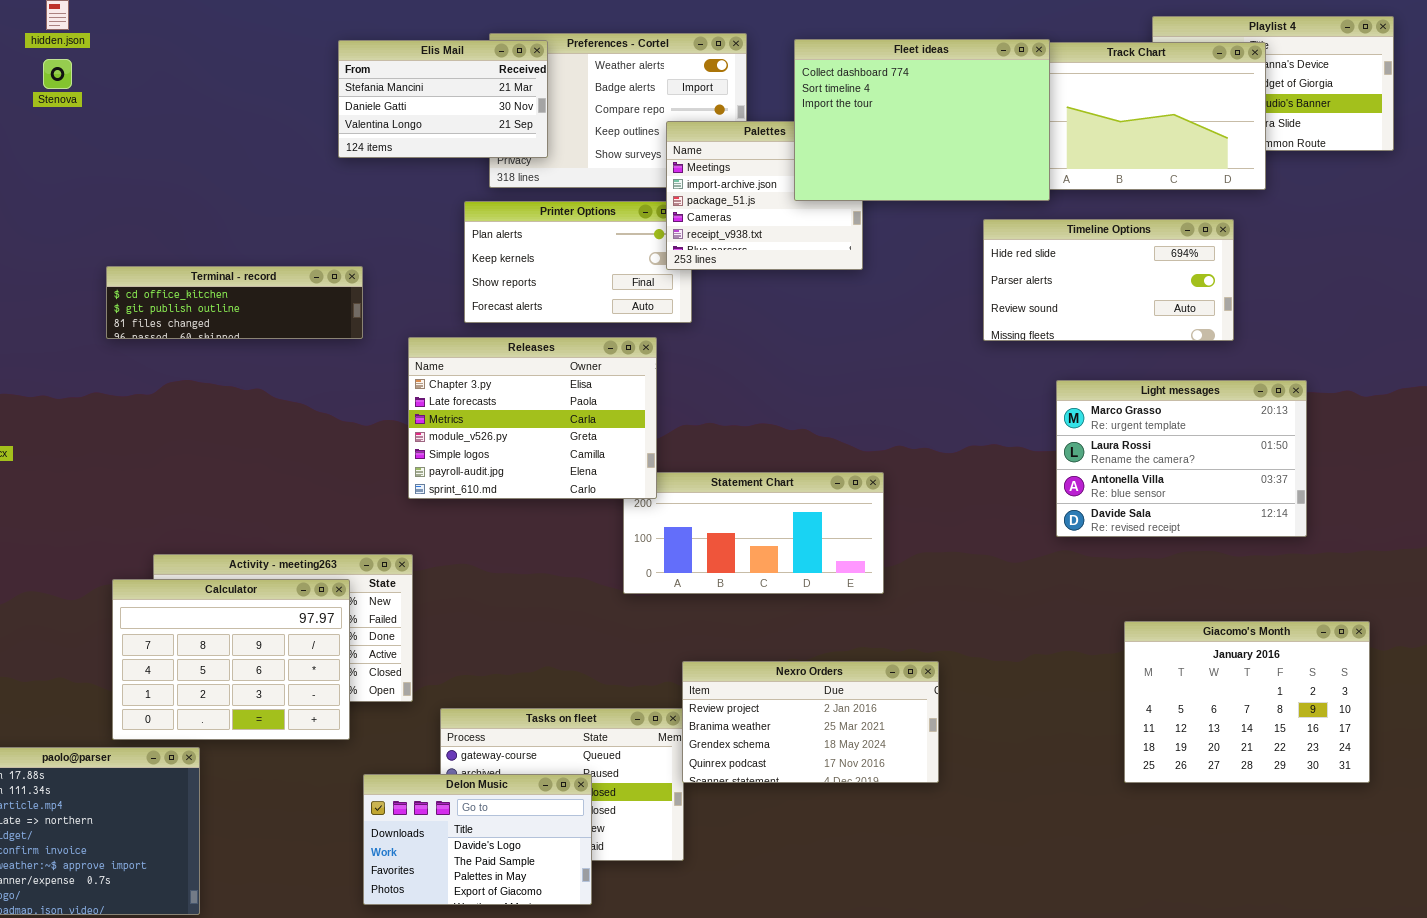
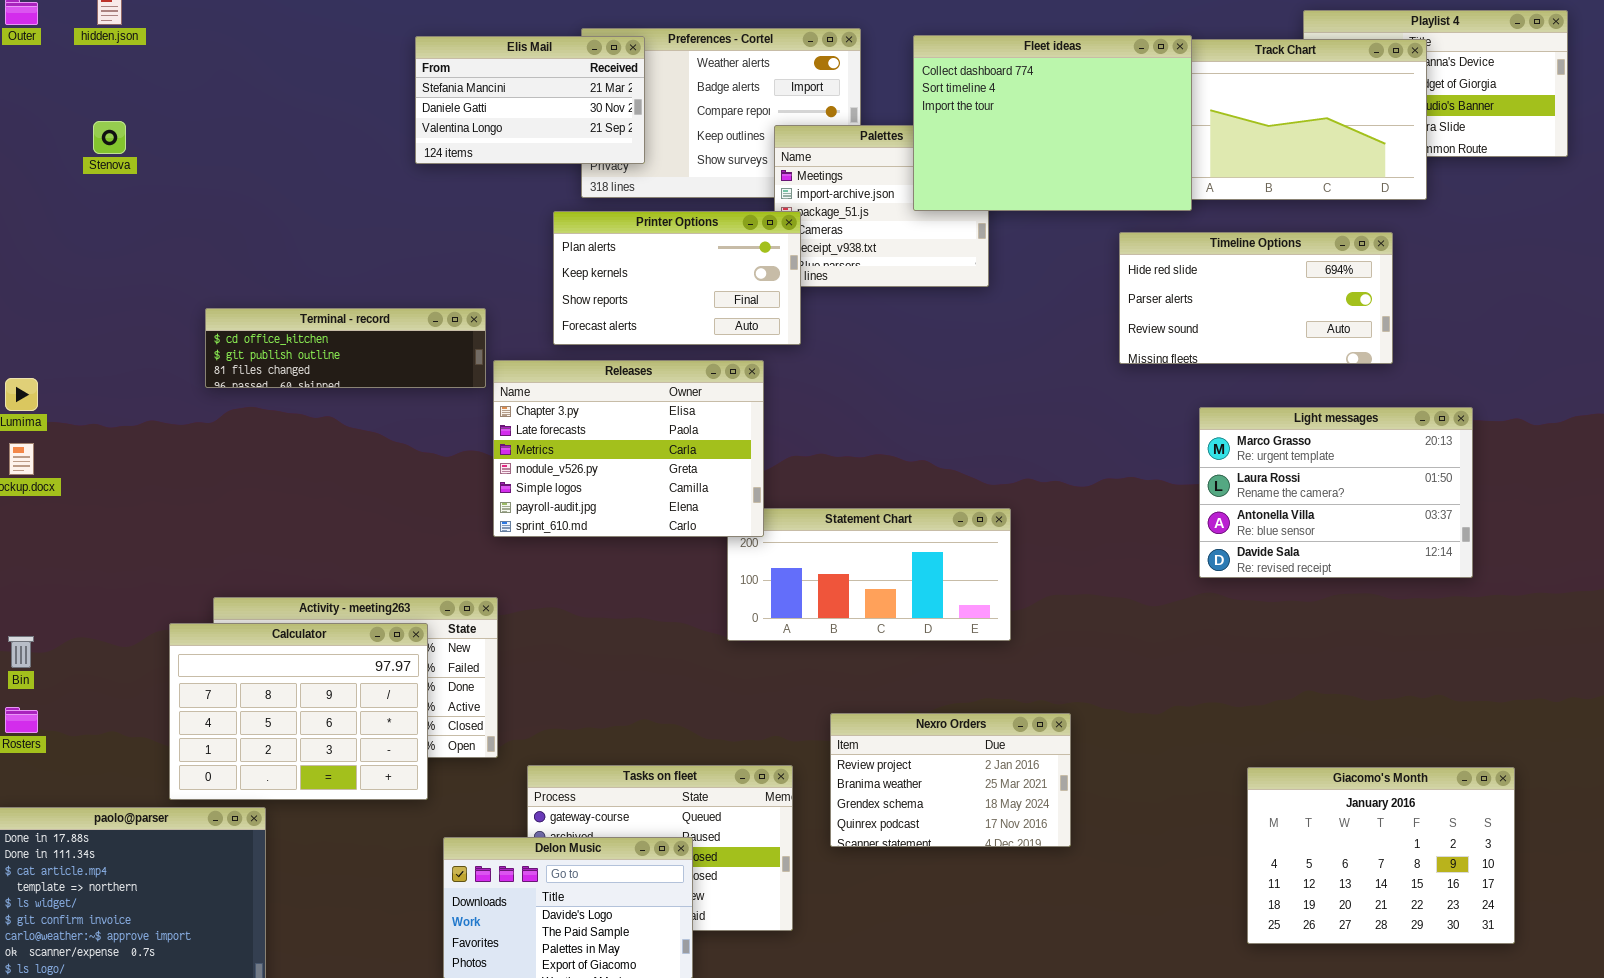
Stenova: [43,59,72,89] -> [93,121,126,154], moved
Printer Options: [464,201,692,323] -> [553,211,801,345], raised
Terminal - record: [106,266,363,339] -> [205,308,486,388], moved
Giacomo's Month: [1124,621,1370,783] -> [1247,767,1515,944], moved
Nexro Orders: [682,661,939,783] -> [830,713,1071,847], resized

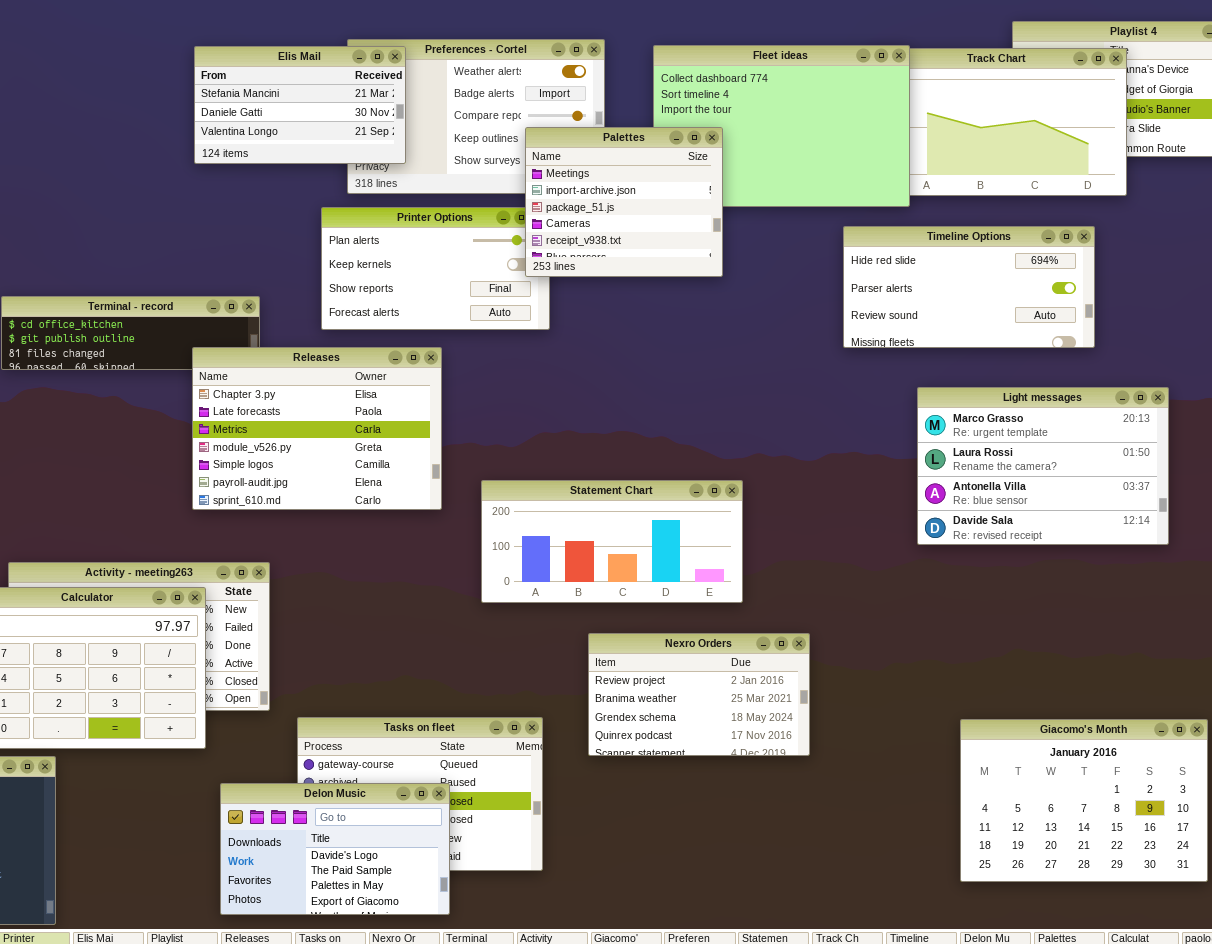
Palettes: [774,125,989,287] -> [525,127,723,277], raised
Releases: [493,360,764,537] -> [192,347,442,510], moved
Nexro Orders: [830,713,1071,847] -> [588,633,810,756], moved

